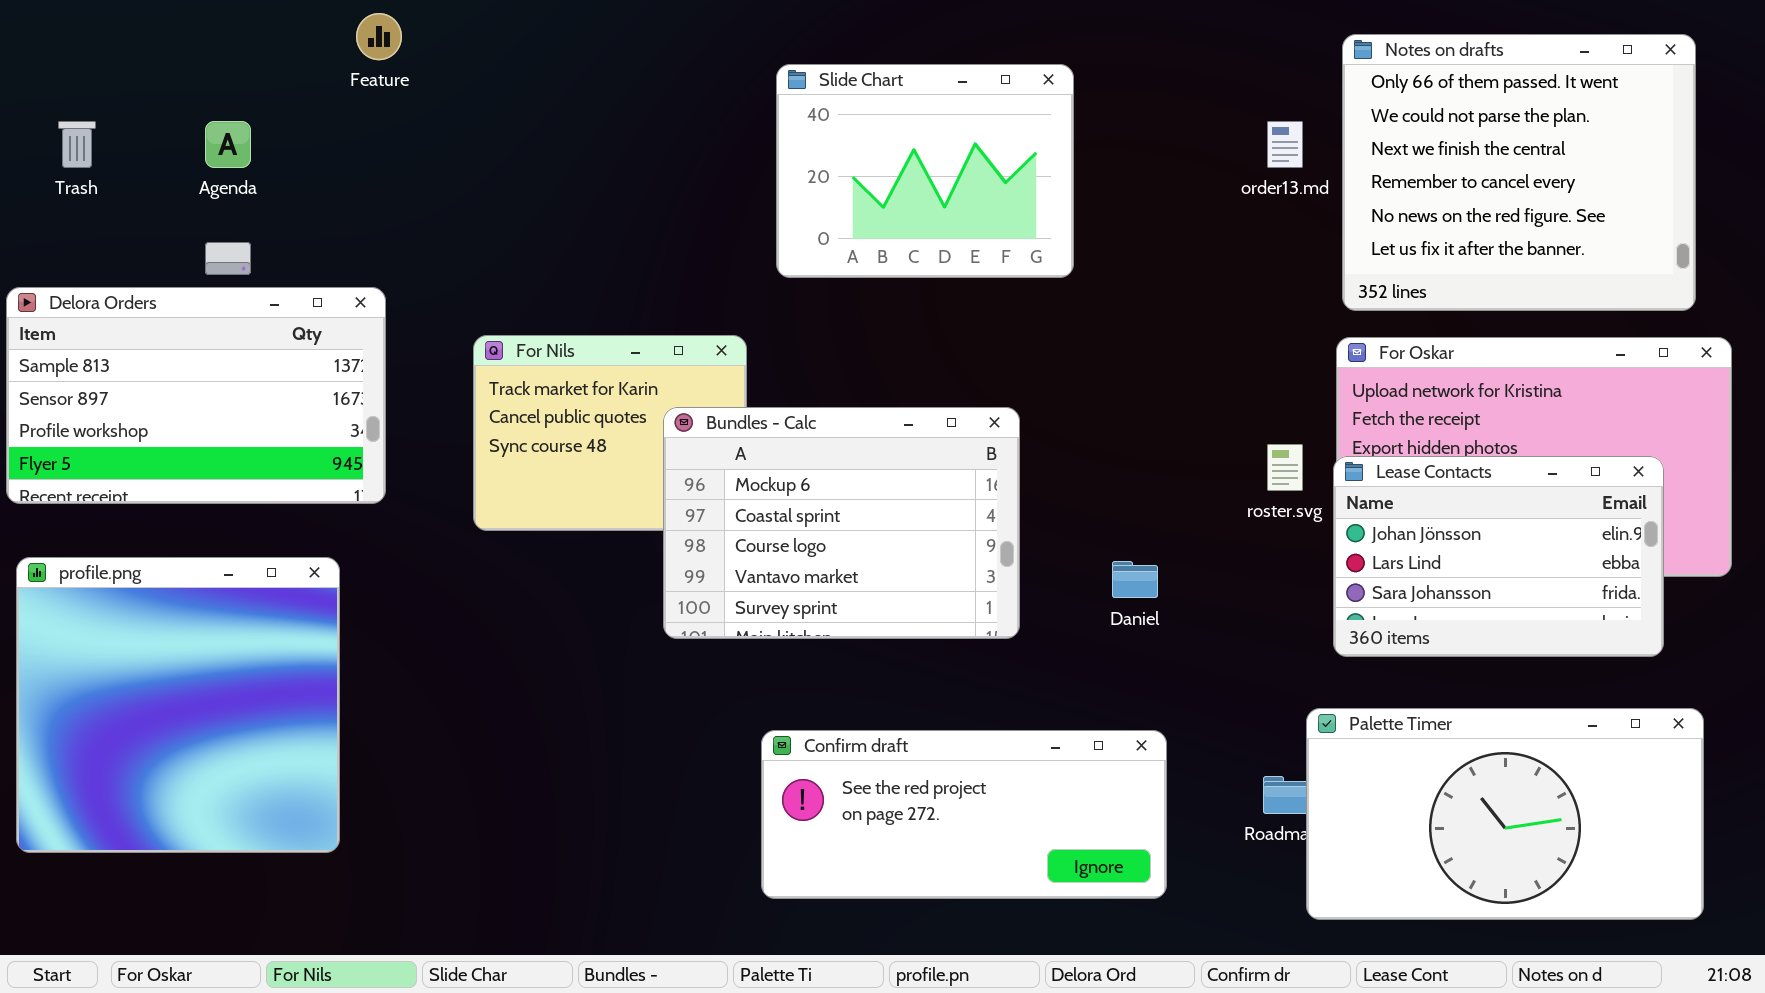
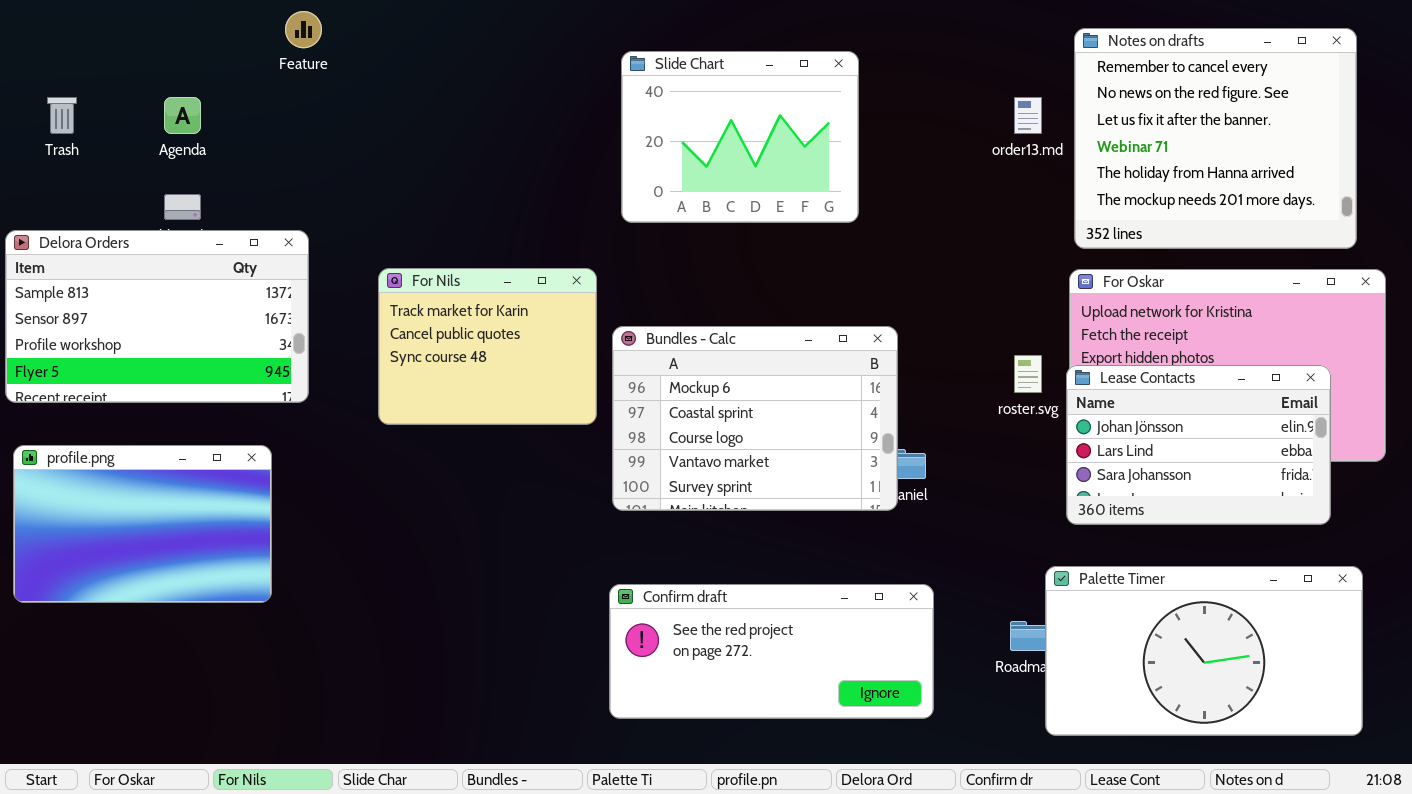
Notes on drafts: [1342,34,1696,311] -> [1074,28,1357,249], scrolled down 3 rows
Bundles - Calc: [663,407,1020,639] -> [612,326,898,511], moved
profile.png: [16,557,340,853] -> [13,445,272,603], resized

